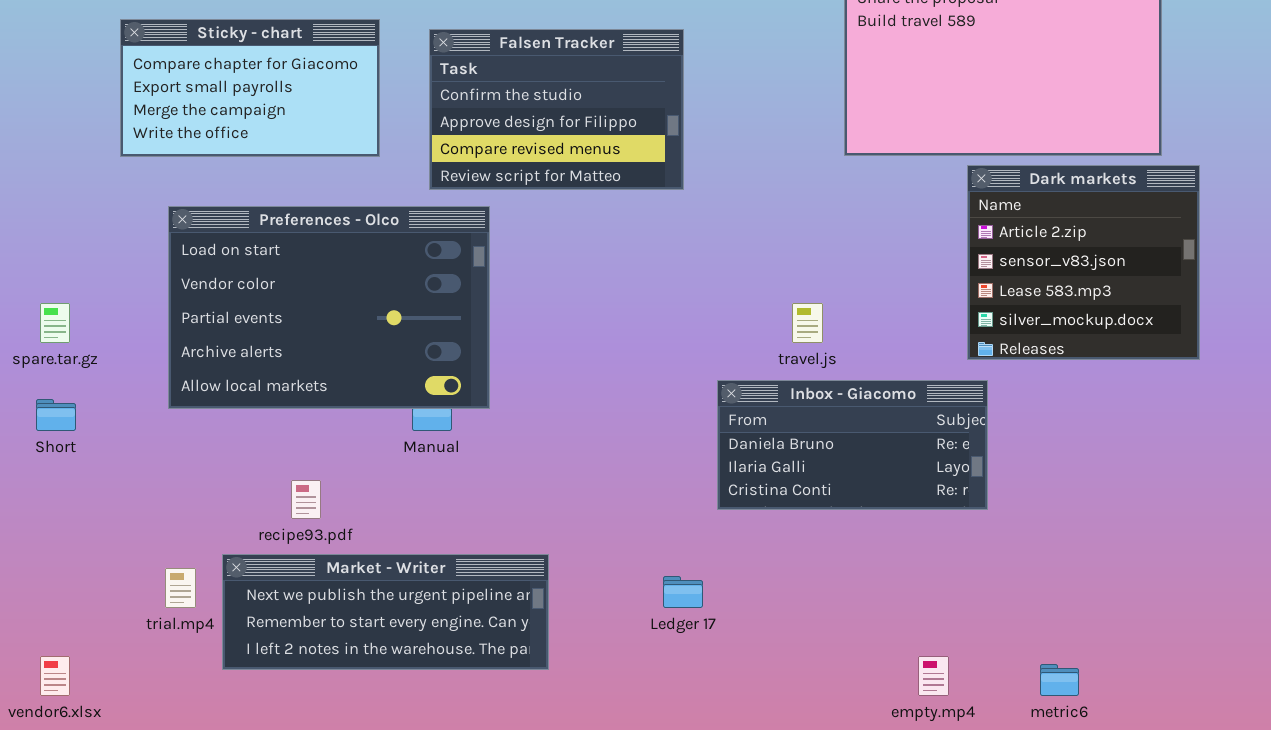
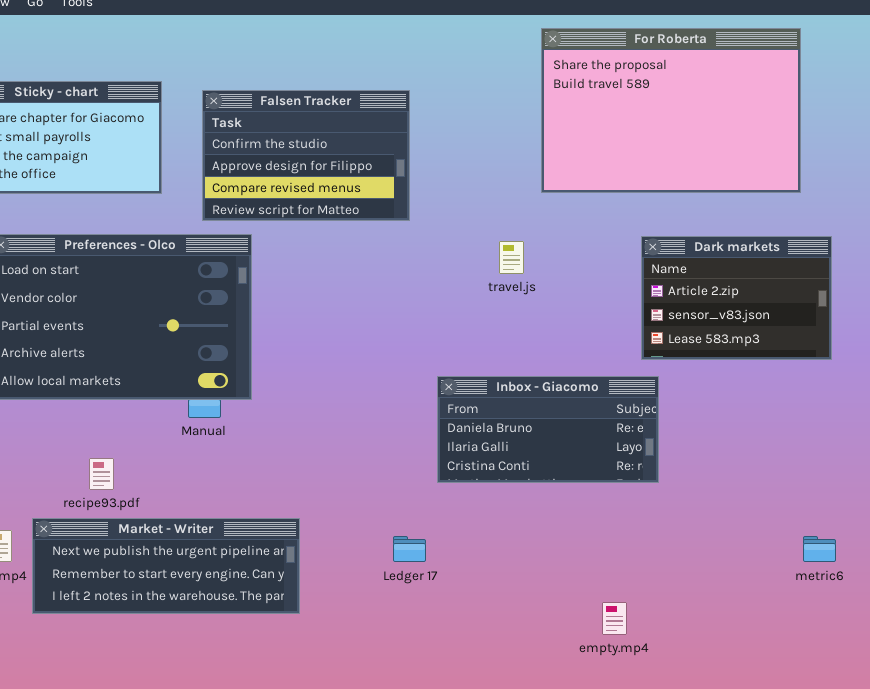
Dark markets: [967,165,1200,360] -> [641,236,832,360], resized
travel.js: [792,303,823,343] -> [499,241,524,274], moved
metric6: [1040,664,1079,696] -> [803,536,836,562], moved

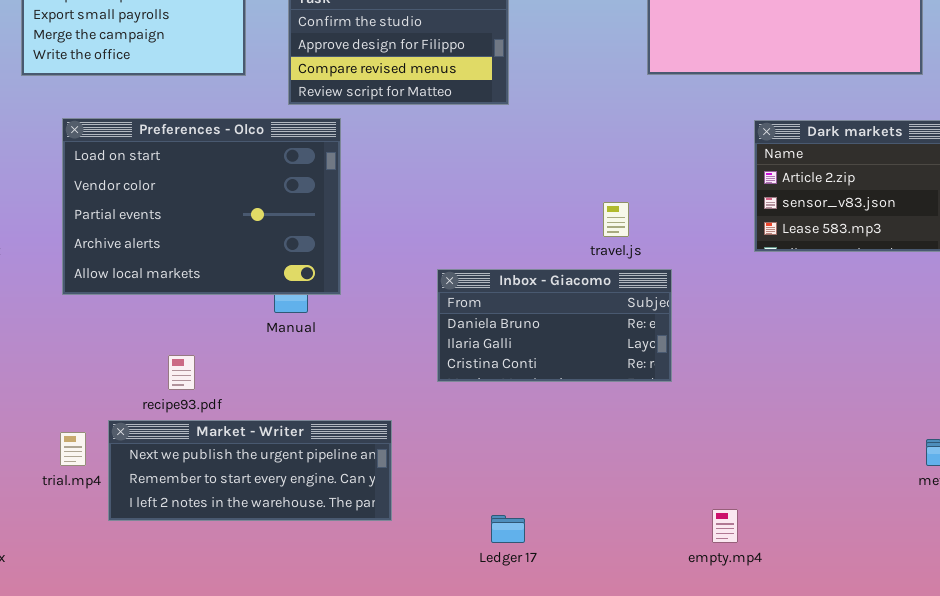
travel.js: [499,241,524,274] -> [603,202,629,237], moved
Inbox - Giacomo: [437,376,659,483] -> [437,269,672,382], moved
Ledger 17: [393,536,426,562] -> [491,515,525,543], moved

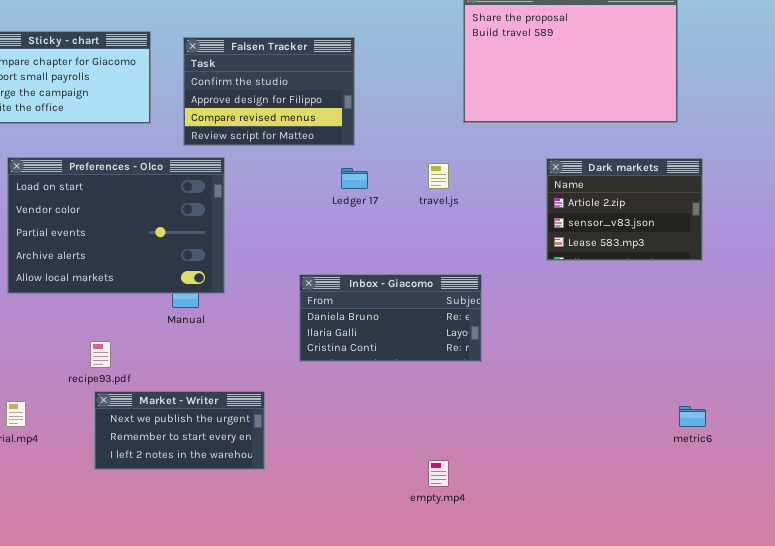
travel.js: [603,202,629,237] -> [428,163,449,189], moved
Market - Writer: [108,420,392,521] -> [94,391,265,470], resized
empty.mp4: [712,509,738,543] -> [428,460,449,487], moved
Ledger 17: [491,515,525,543] -> [341,168,368,189], moved

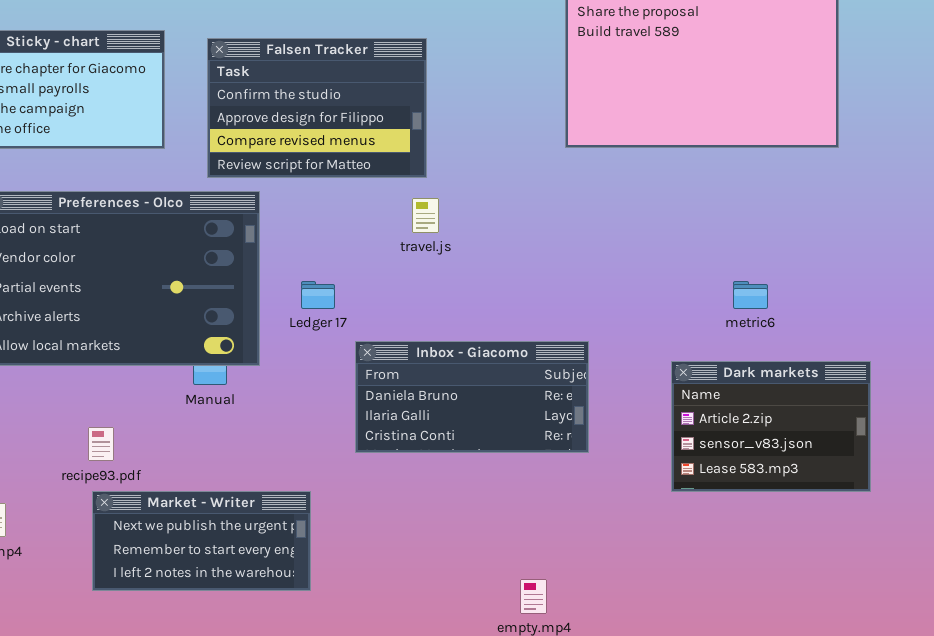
Dark markets: [546,158,703,261] -> [671,361,871,492], moved
travel.js: [428,163,449,189] -> [412,198,439,233], moved
Ledger 17: [341,168,368,189] -> [301,281,335,309], moved
metric6: [679,406,706,427] -> [733,281,768,309], moved

